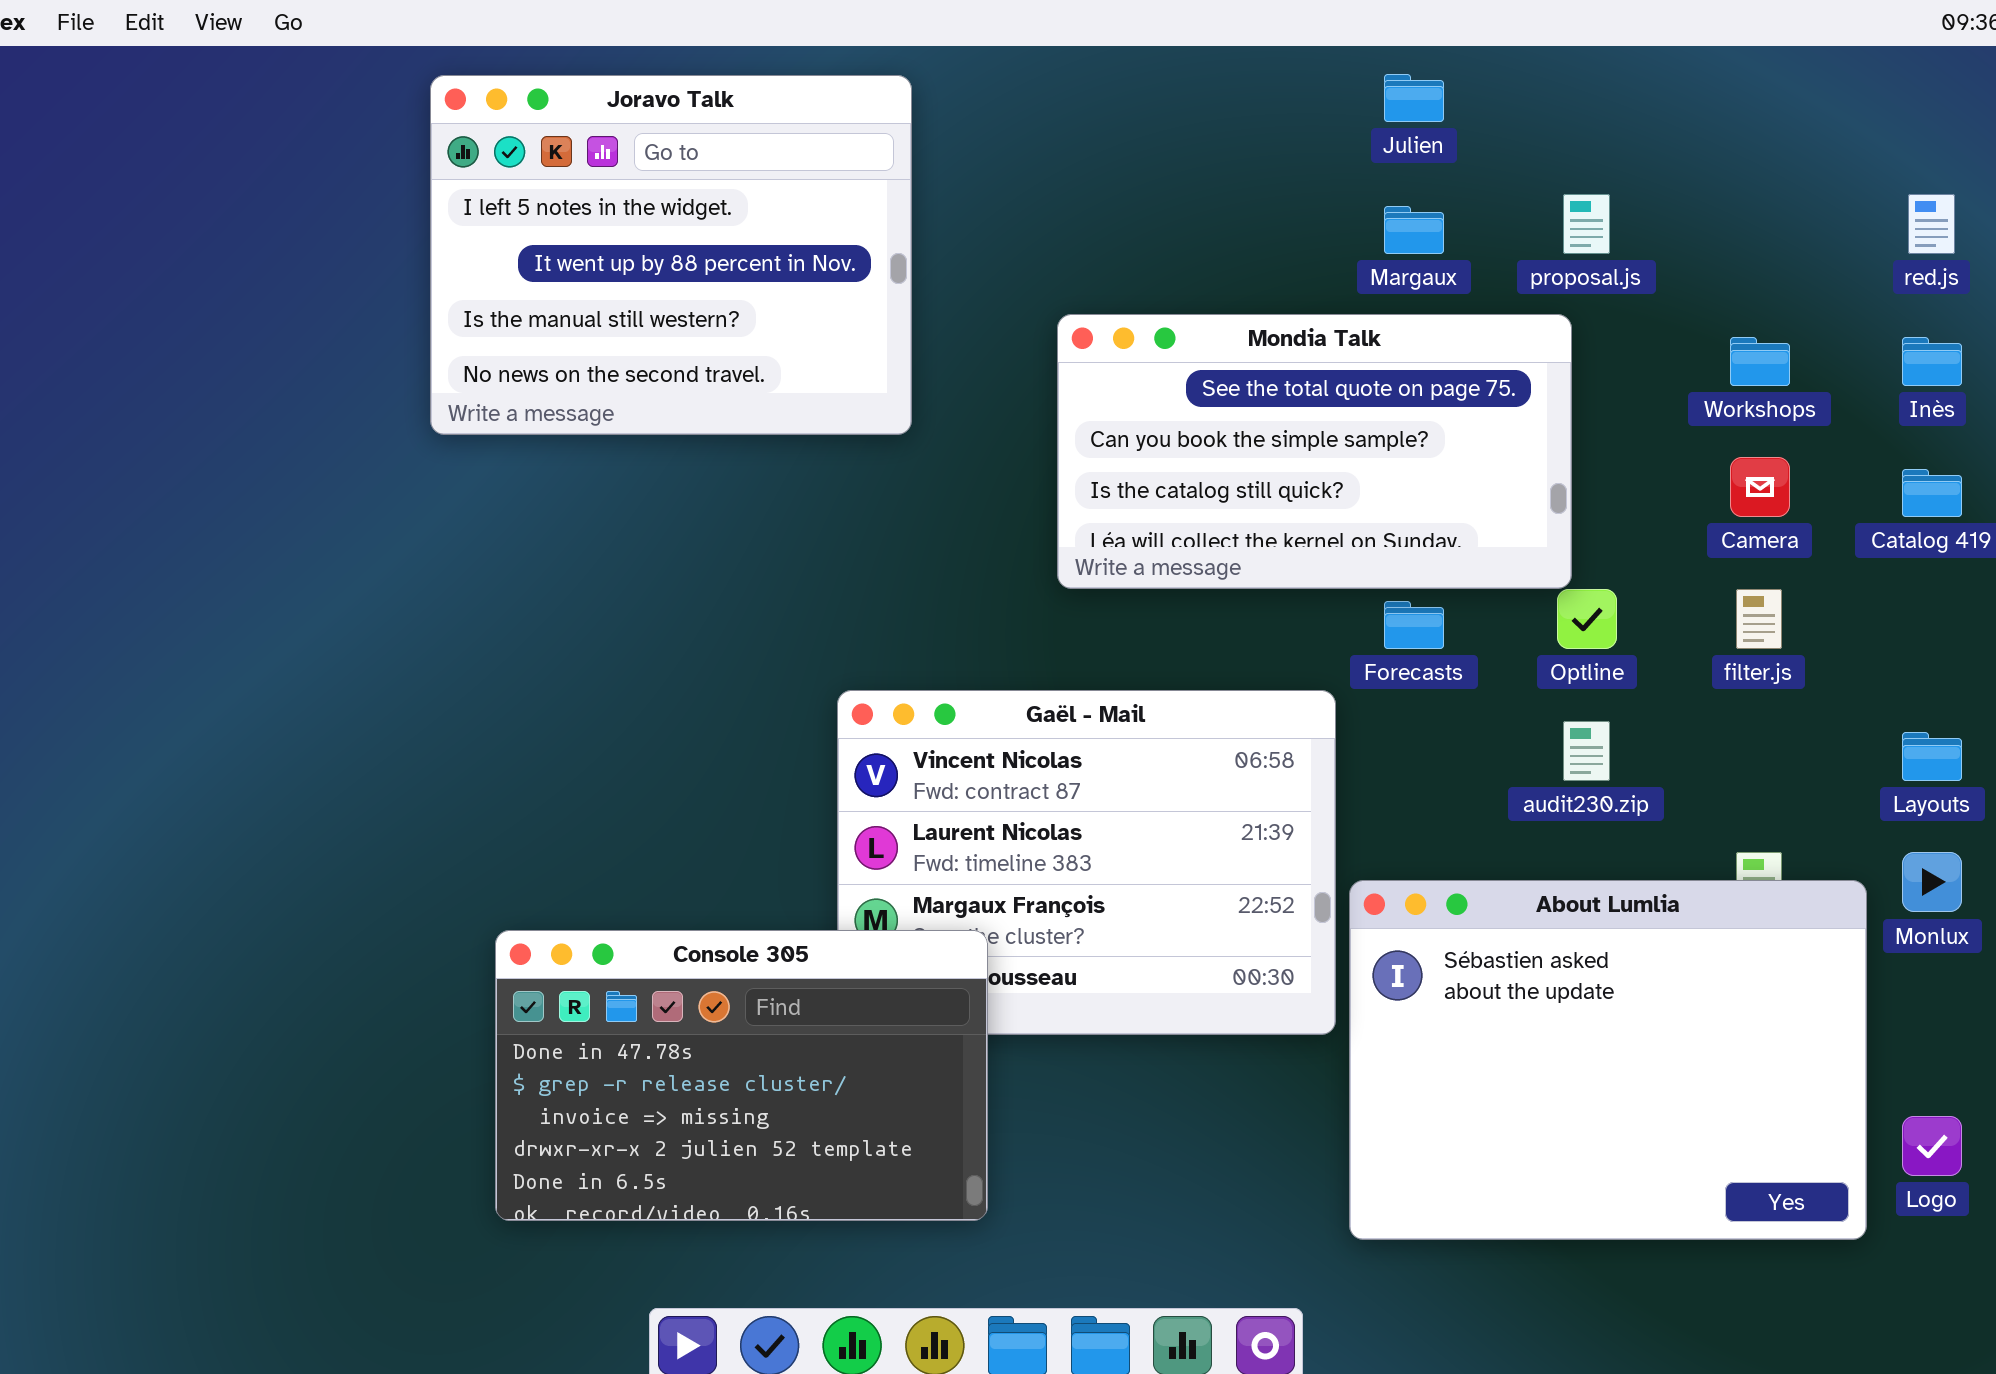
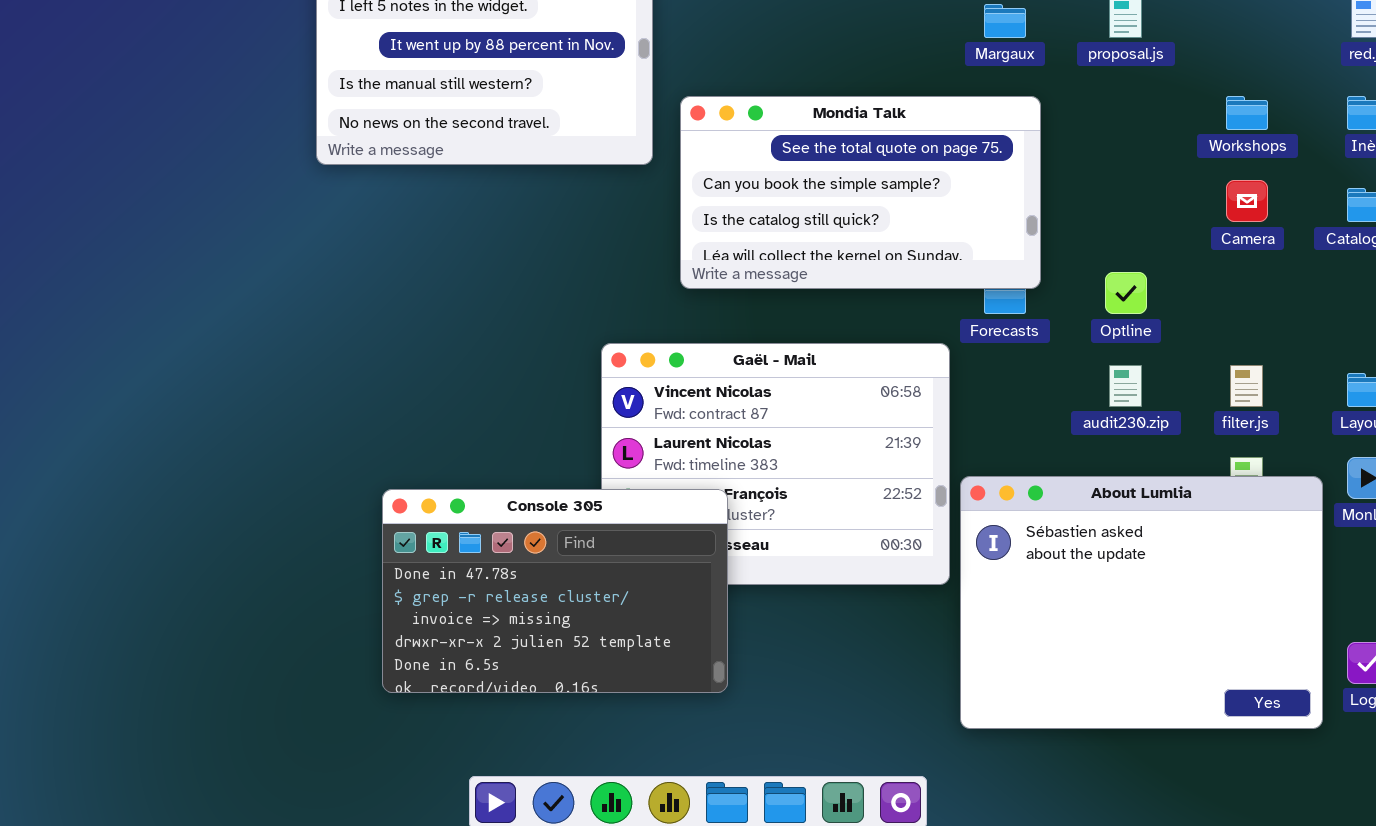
Mondia Talk: [1057,314,1572,589] -> [680,96,1041,289], moved
filter.js: [1736,589,1782,649] -> [1230,365,1263,407], moved
Console 305: [495,930,988,1221] -> [382,489,728,693], moved

